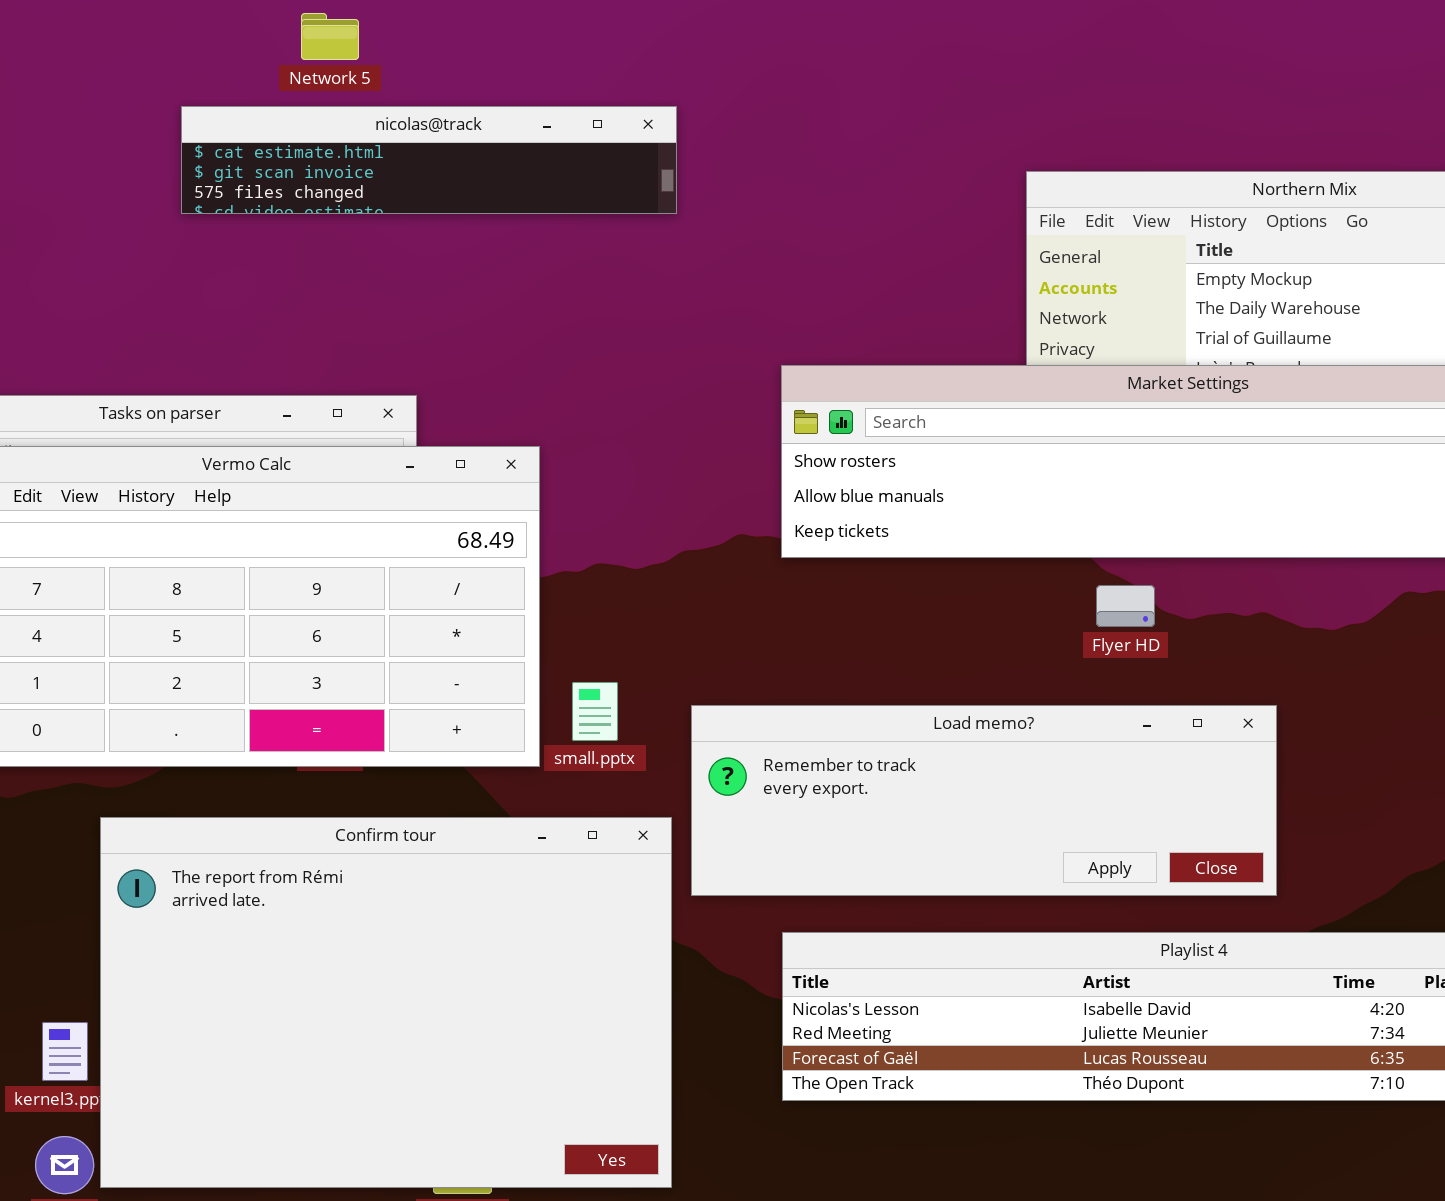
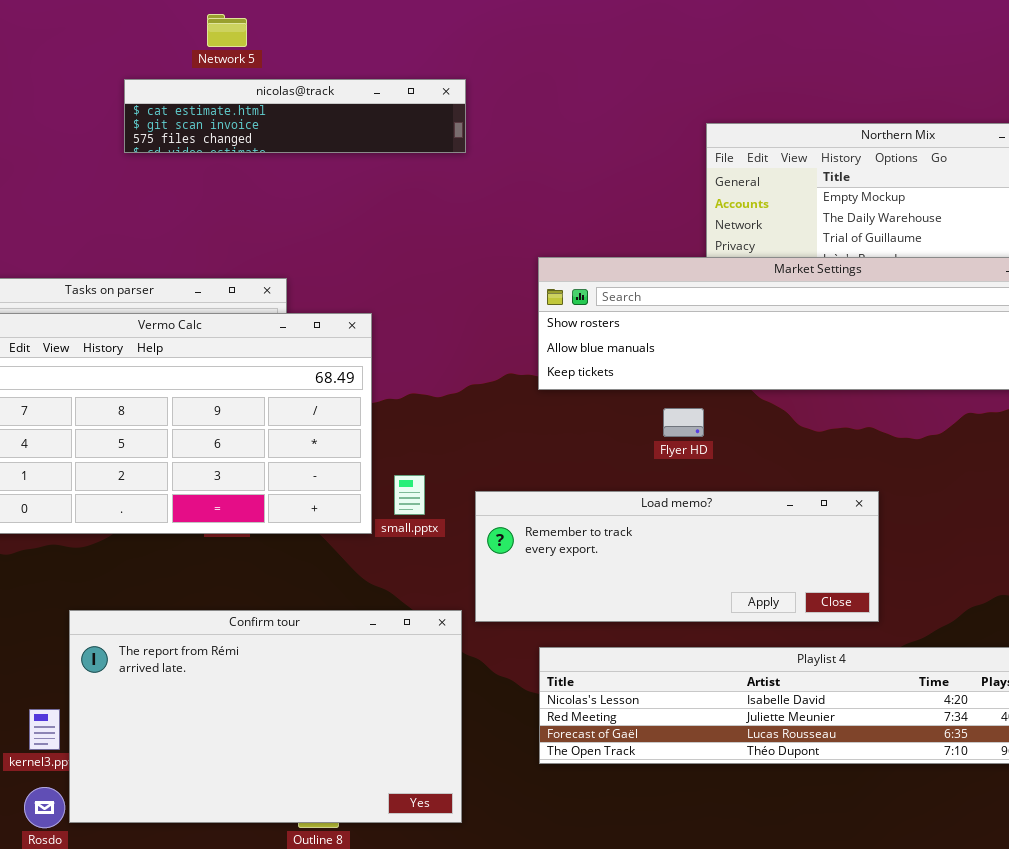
Flyer HD: [1096,585,1155,627] -> [663,408,704,437], moved
Confirm tour: [100,817,672,1188] -> [69,610,462,823], resized

